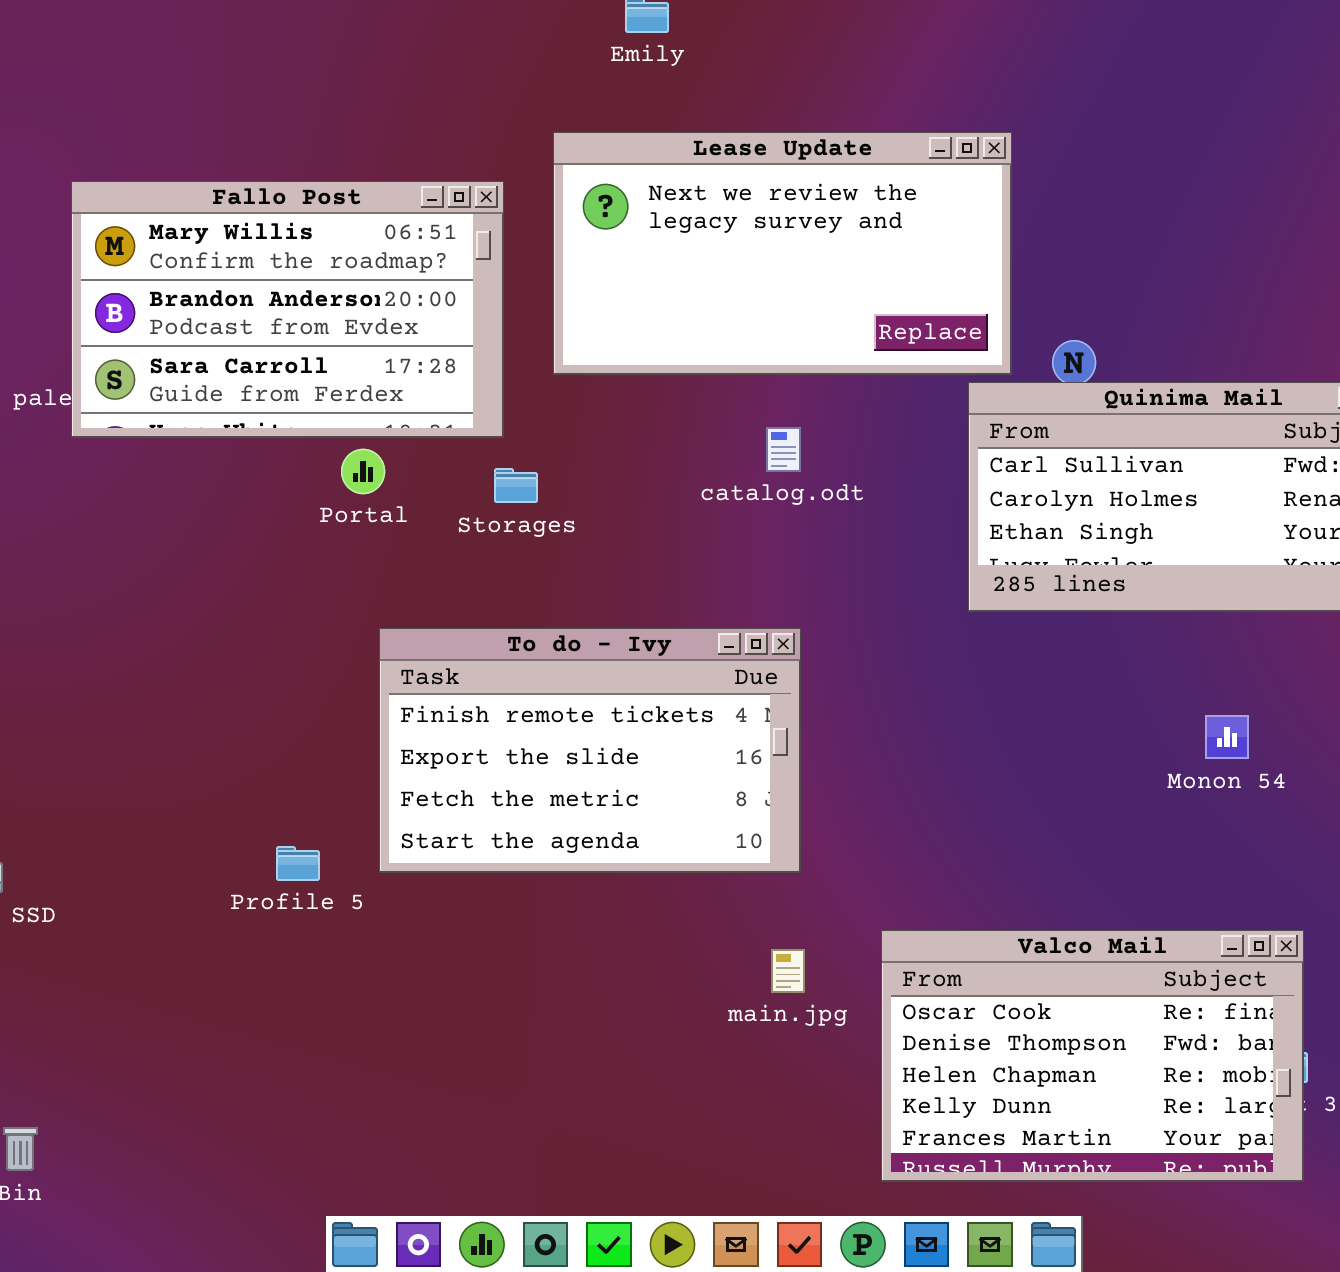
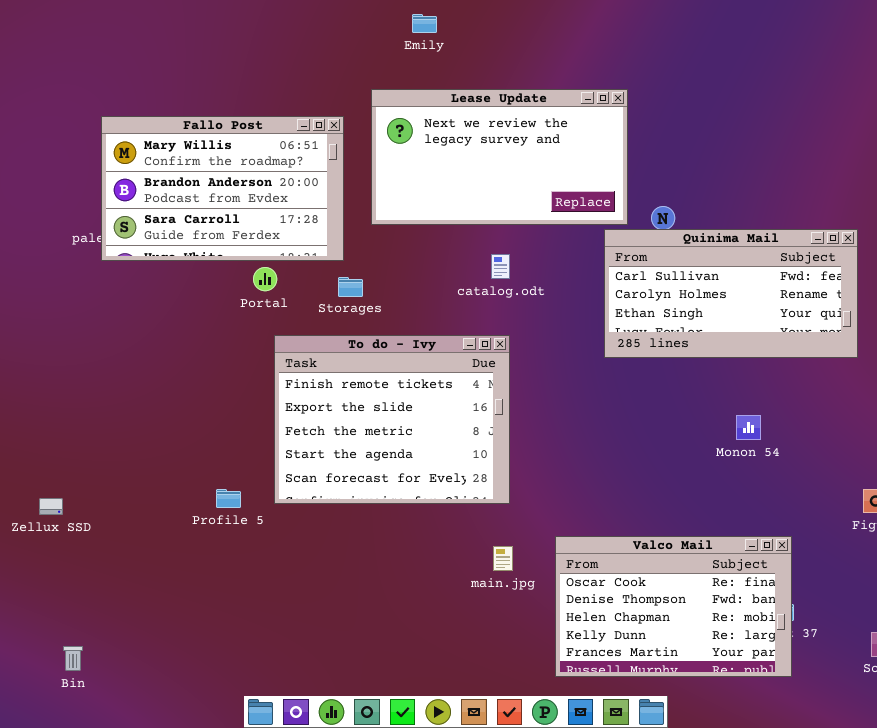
To do - Ivy: [379,628,801,873] -> [274,335,510,504], resized

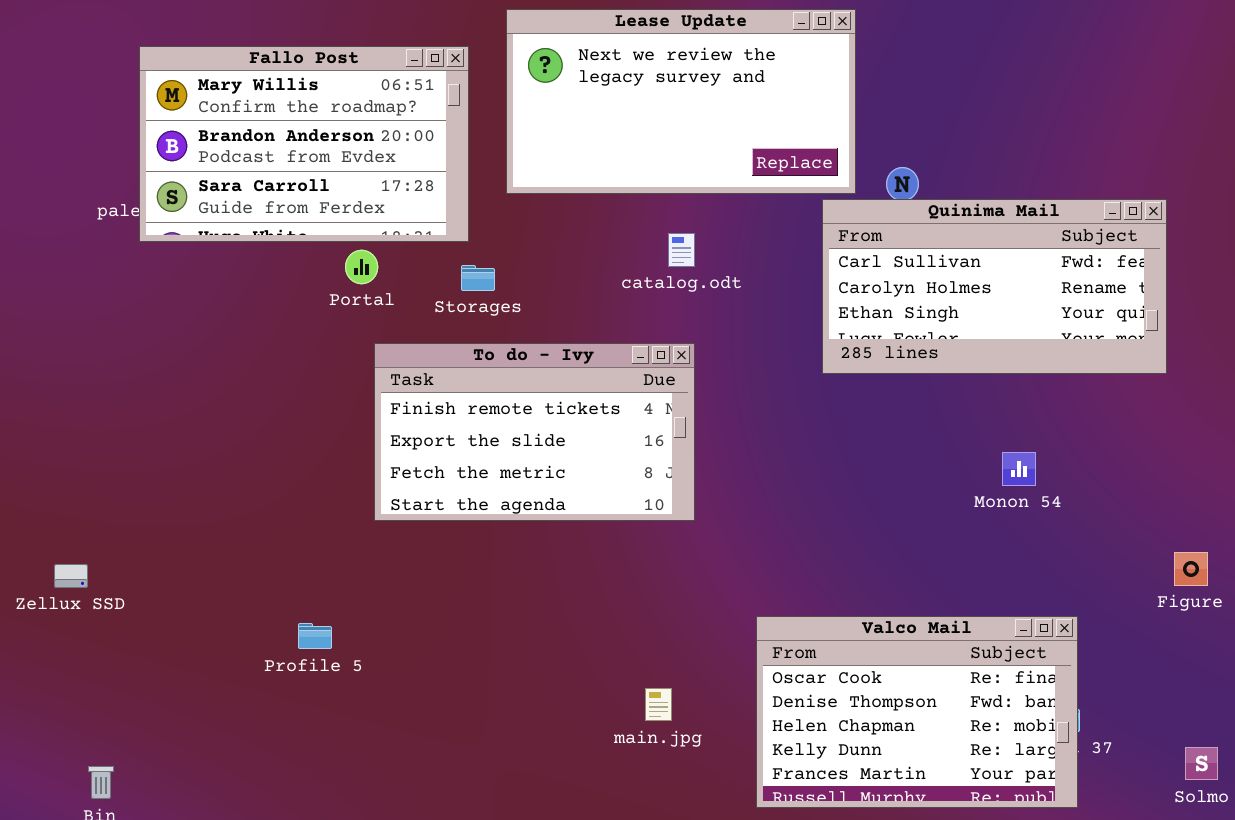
To do - Ivy: [274,335,510,504] -> [374,343,695,521], resized
Profile 5: [216,489,241,508] -> [298,623,332,649], moved
main.jpg: [493,546,513,571] -> [645,688,672,721], moved

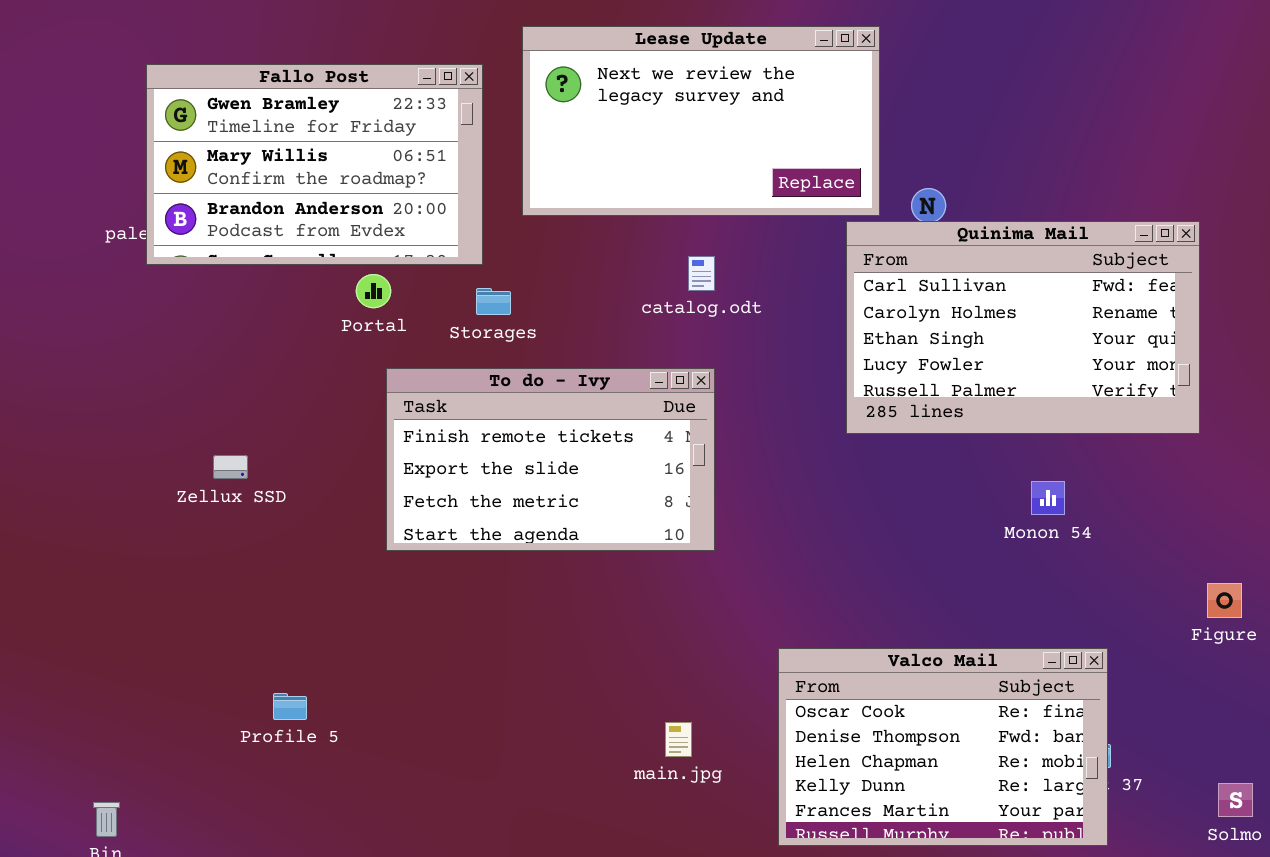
Fallo Post: [139,46,469,242] -> [146,64,483,265], scrolled up 1 row
Quinima Mail: [822,199,1167,374] -> [846,221,1200,434], resized
Zellux SSD: [54,564,88,588] -> [213,455,248,479], moved
Profile 5: [298,623,332,649] -> [273,693,307,720], moved

